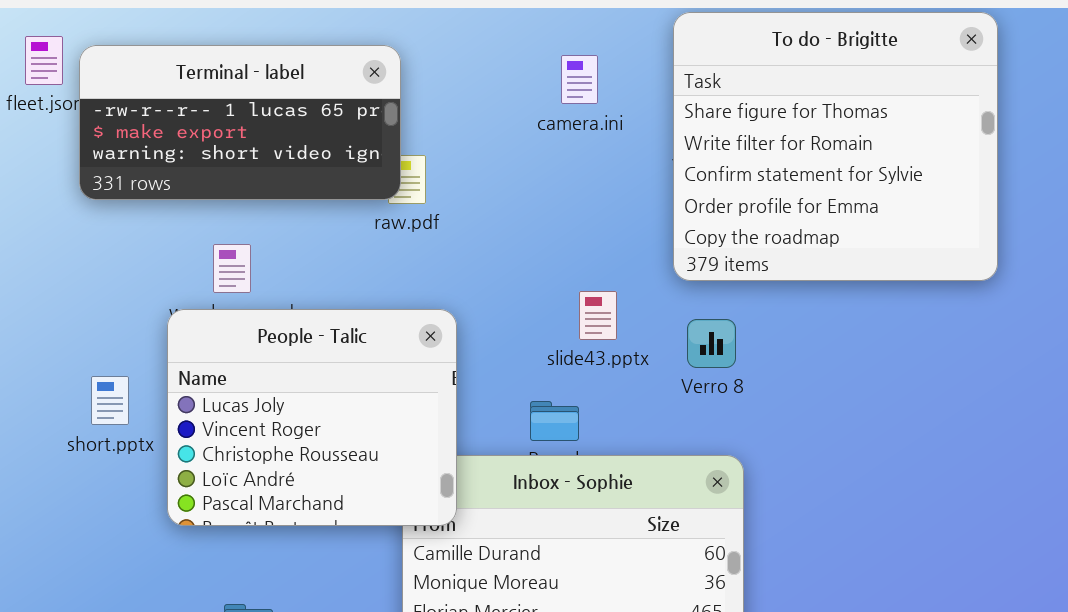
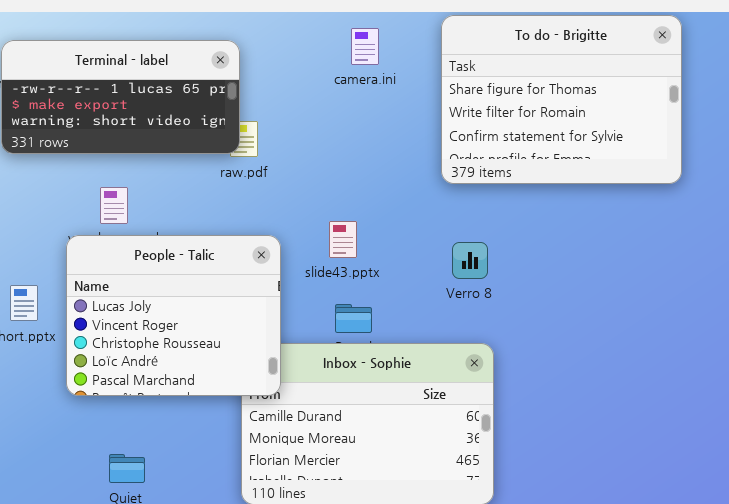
To do - Brigitte: [673,12,998,281] -> [441,15,682,184], resized
camera.ini: [561,55,598,104] -> [351,28,379,65], moved
slide43.pptx: [579,291,617,340] -> [329,221,357,258], moved

